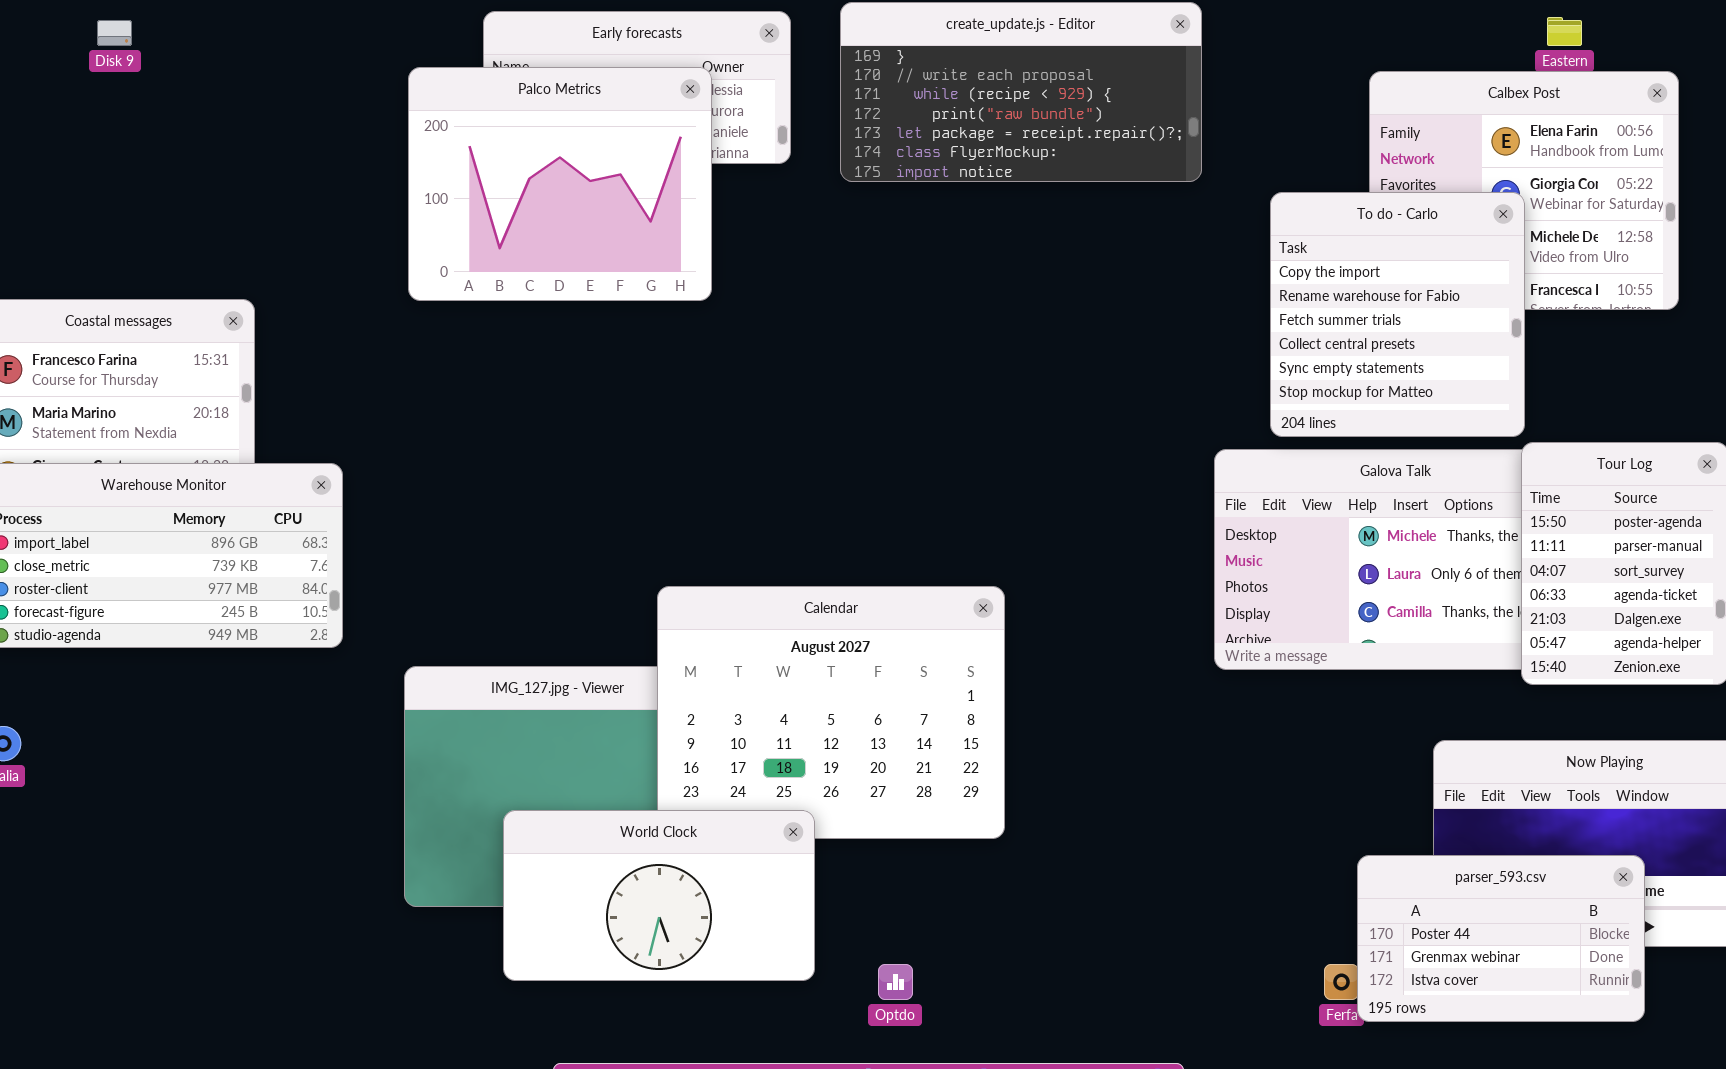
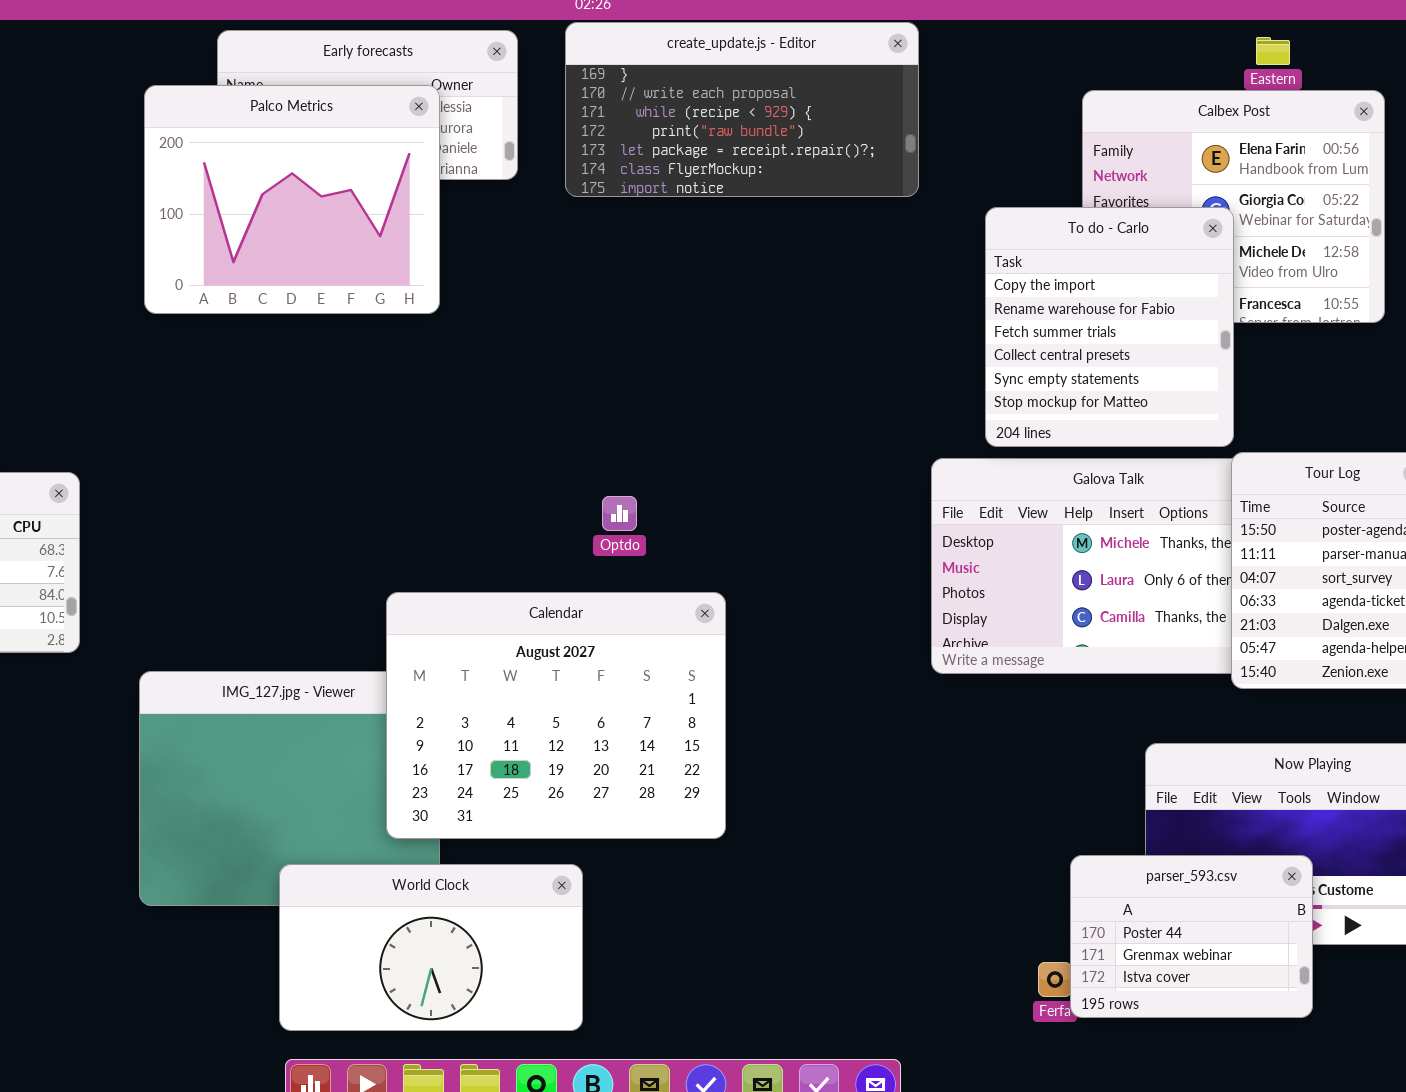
World Clock: [503,810,815,981] -> [279,864,583,1031], moved
parser_593.csv: [1357,855,1645,1022] -> [1070,855,1313,1018], resized
Optdo: [878,964,913,1000] -> [602,496,637,531], moved

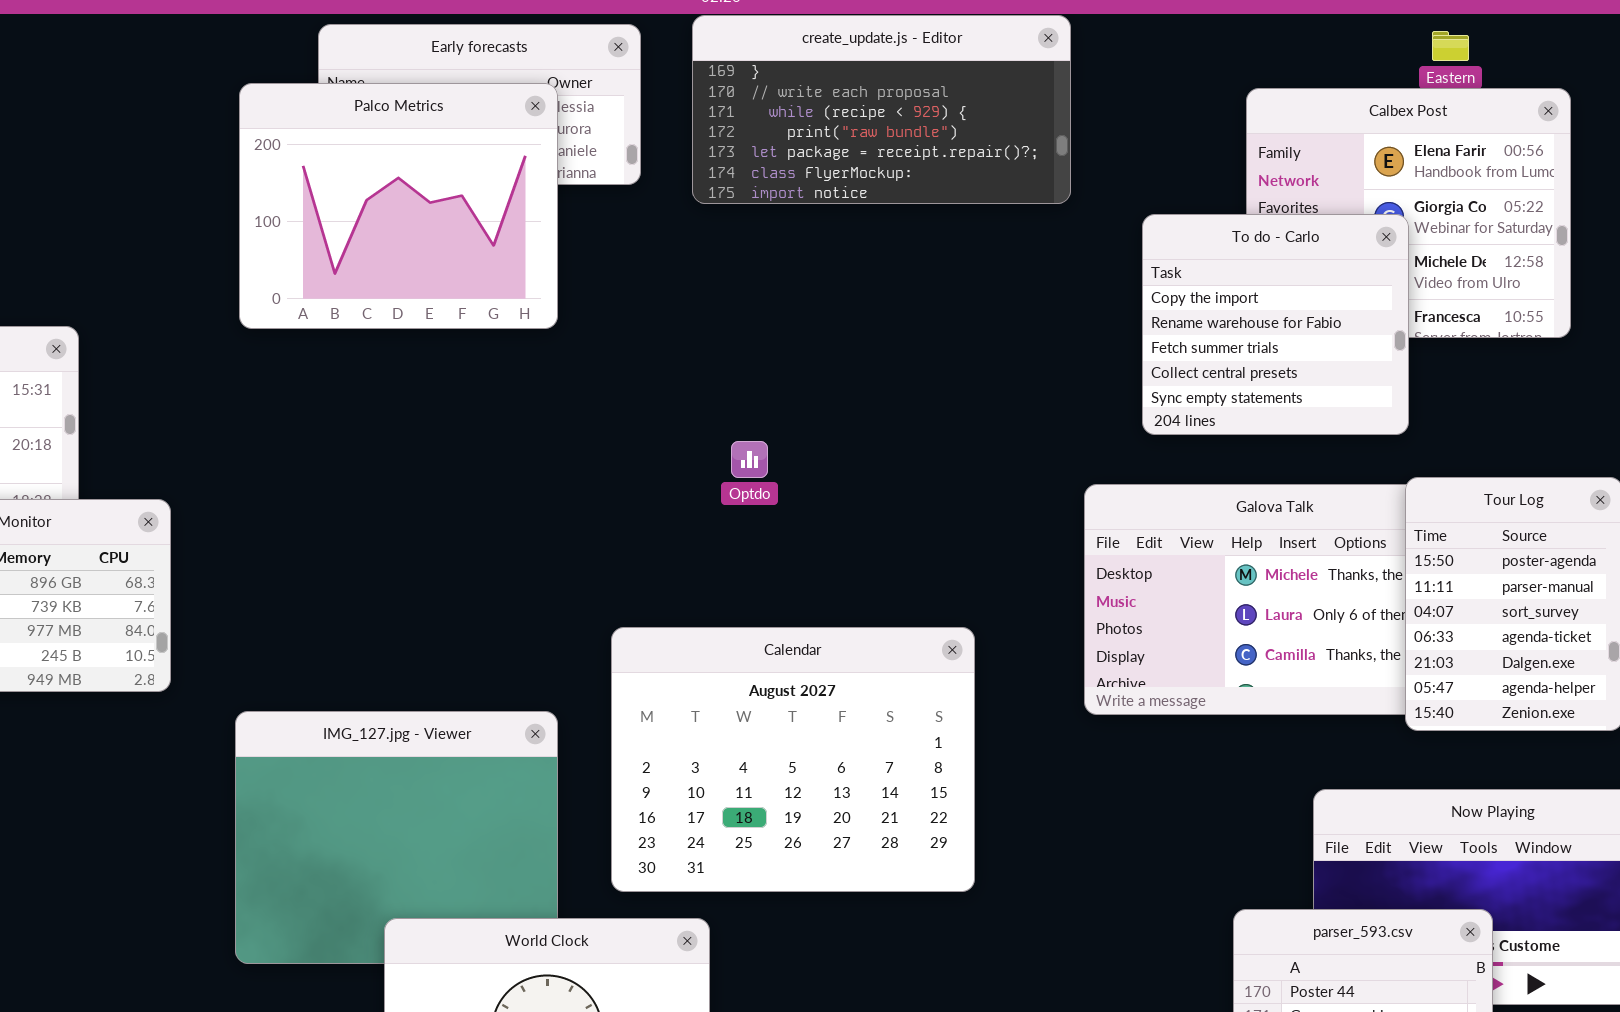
To do - Carlo: [985,207,1234,447] -> [1142,214,1409,435], resized
Optdo: [602,496,637,531] -> [731,441,768,478], moved
Calendar: [386,592,726,839] -> [611,627,975,892], moved

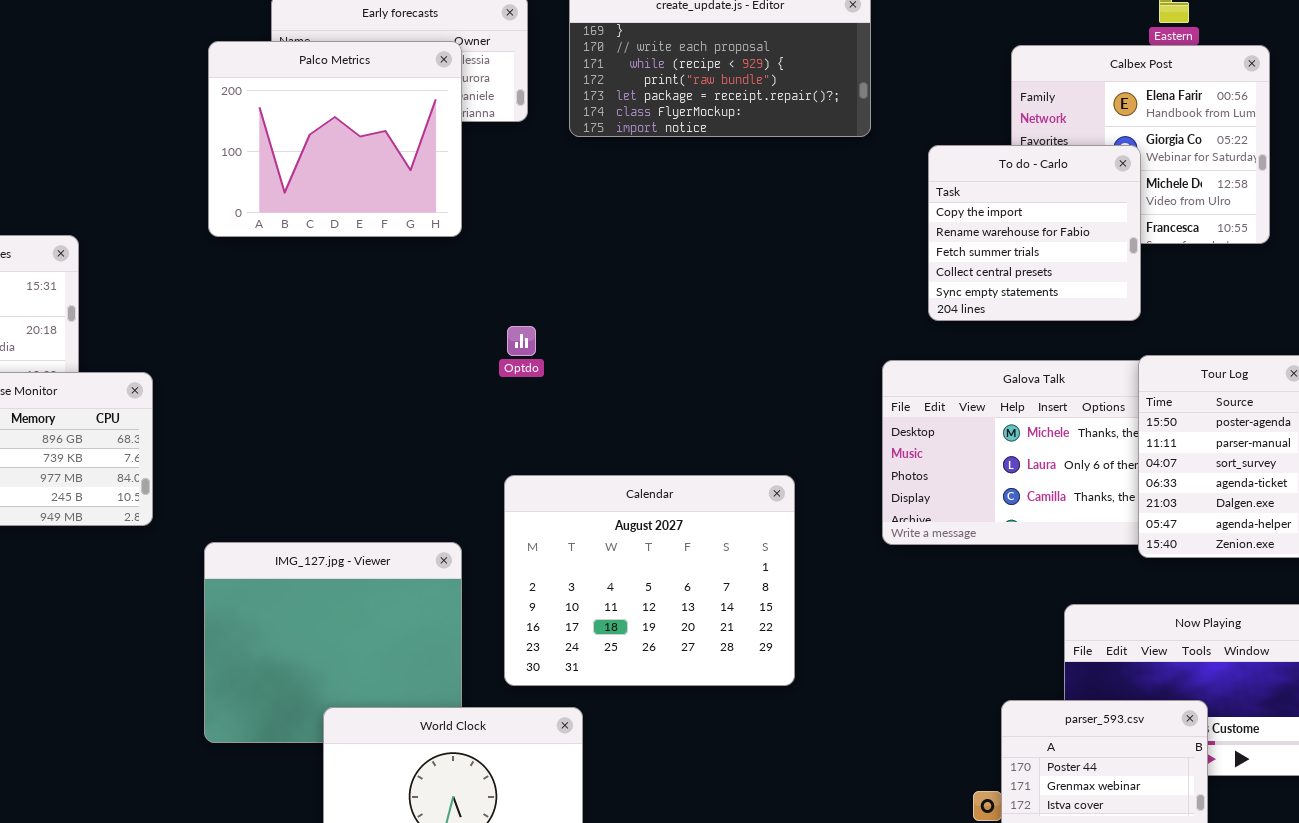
Optdo: [731,441,768,478] -> [507,326,536,356], moved

